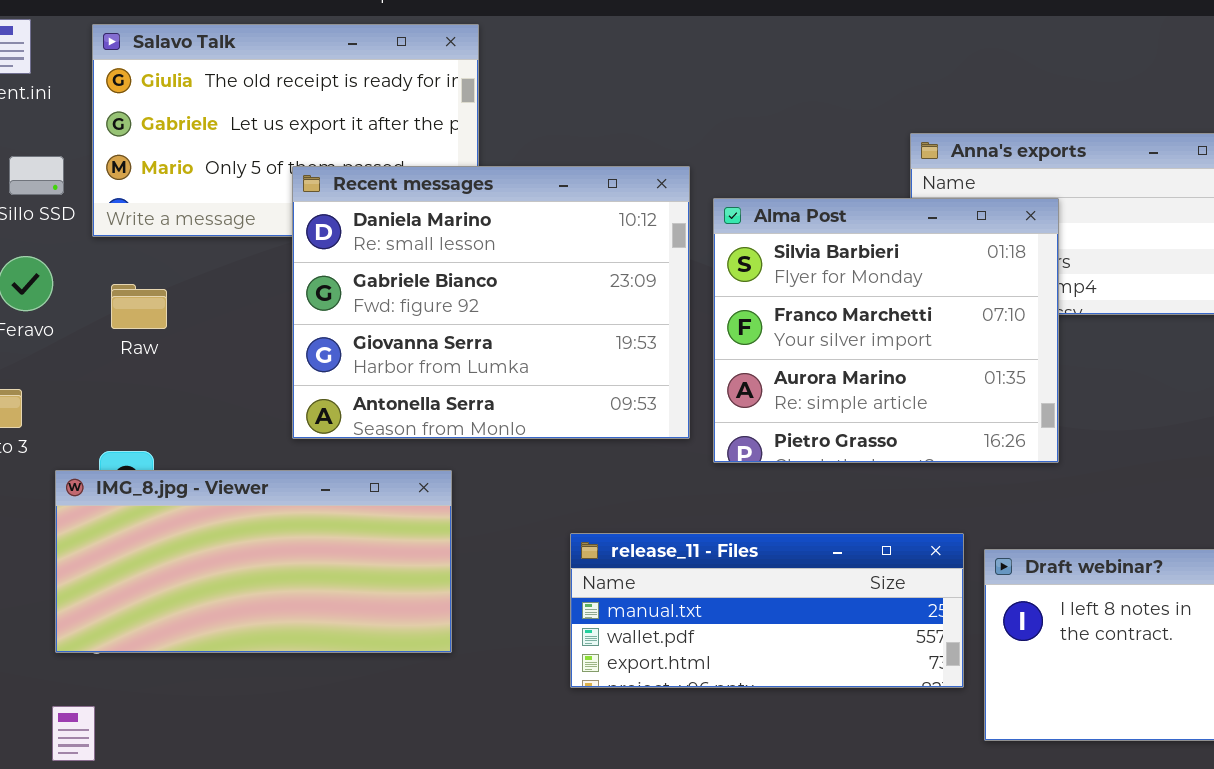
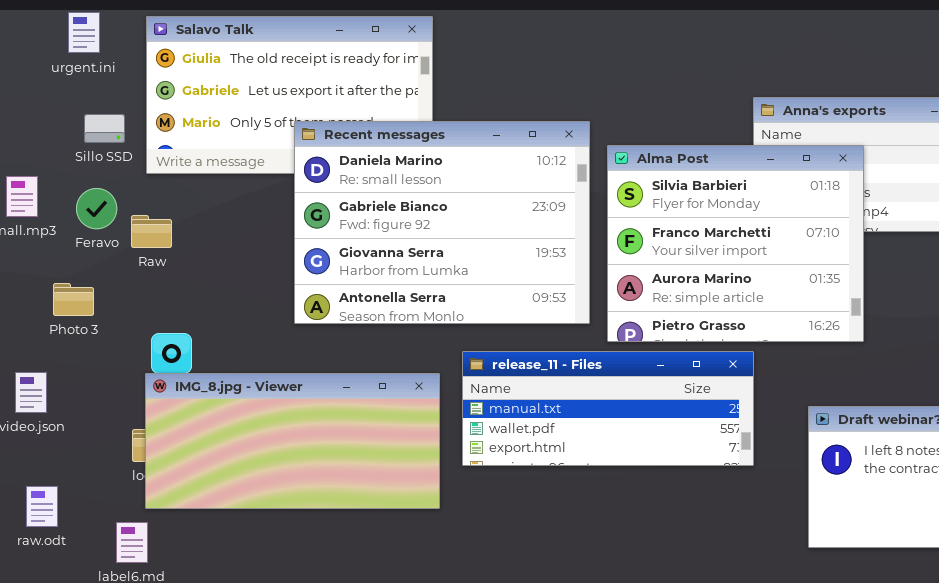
Raw: [111,284,167,329] -> [131,215,172,248], moved
IMG_8.jpg - Viewer: [55,470,452,653] -> [145,373,440,509], moved
release_11 - Files: [570,533,964,688] -> [462,351,754,466], moved

